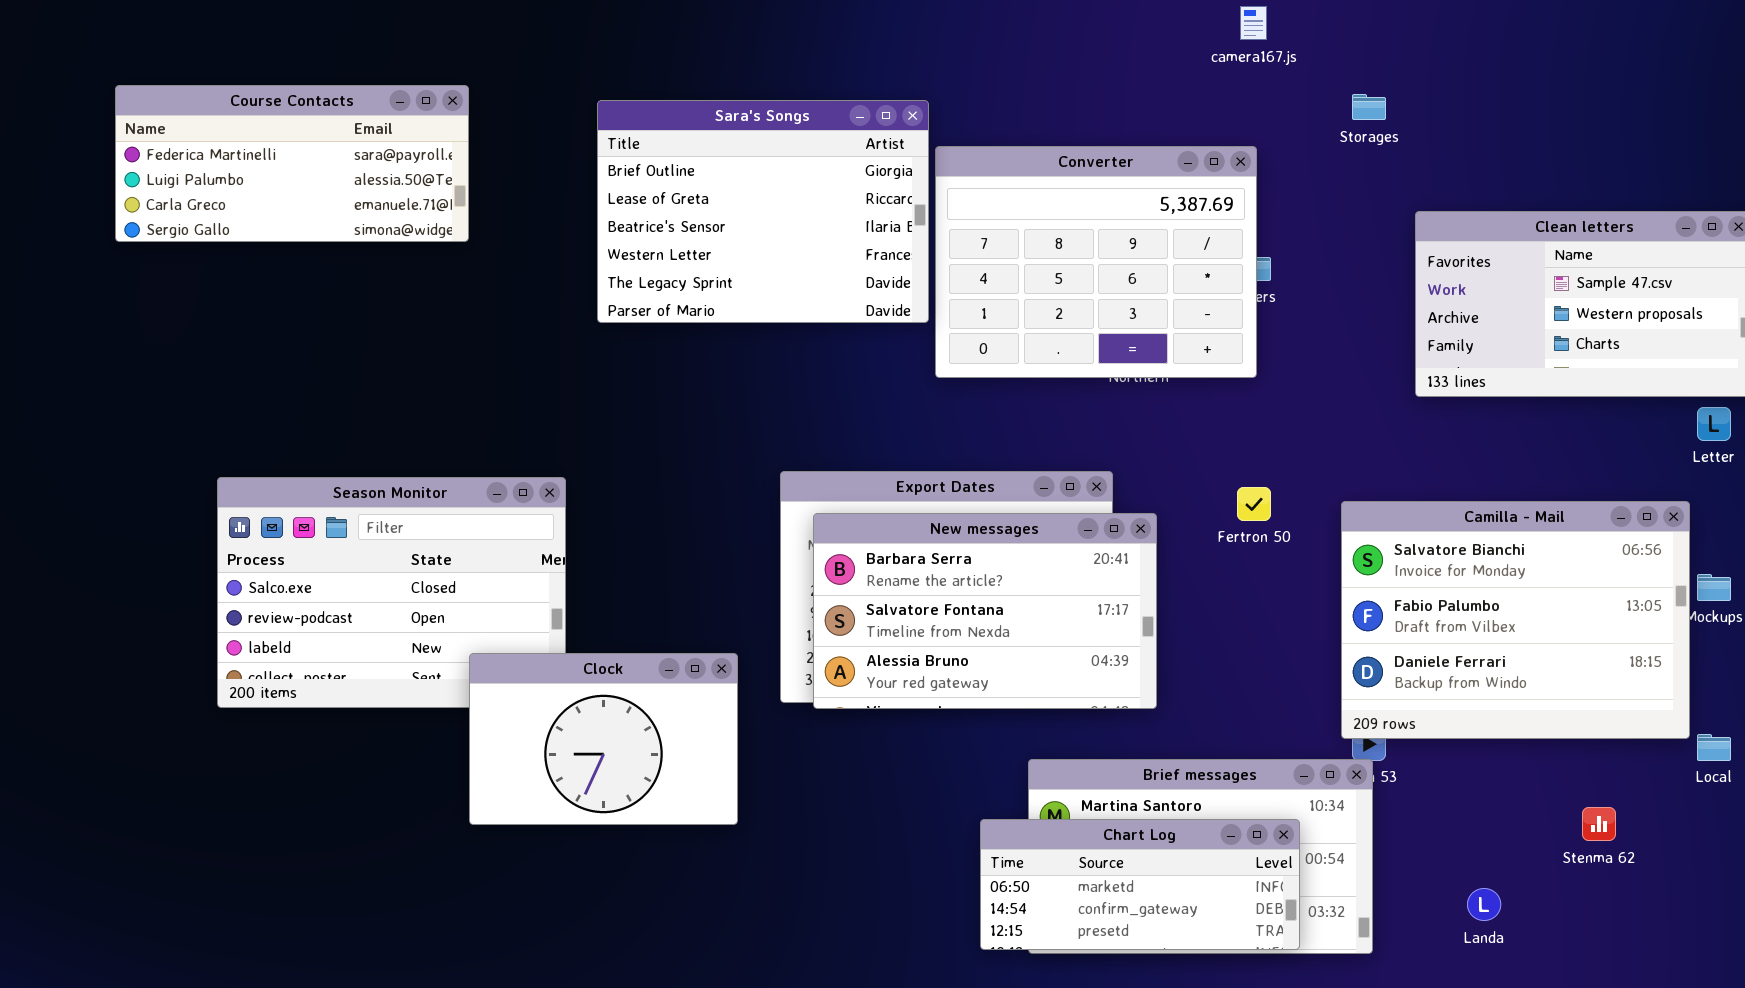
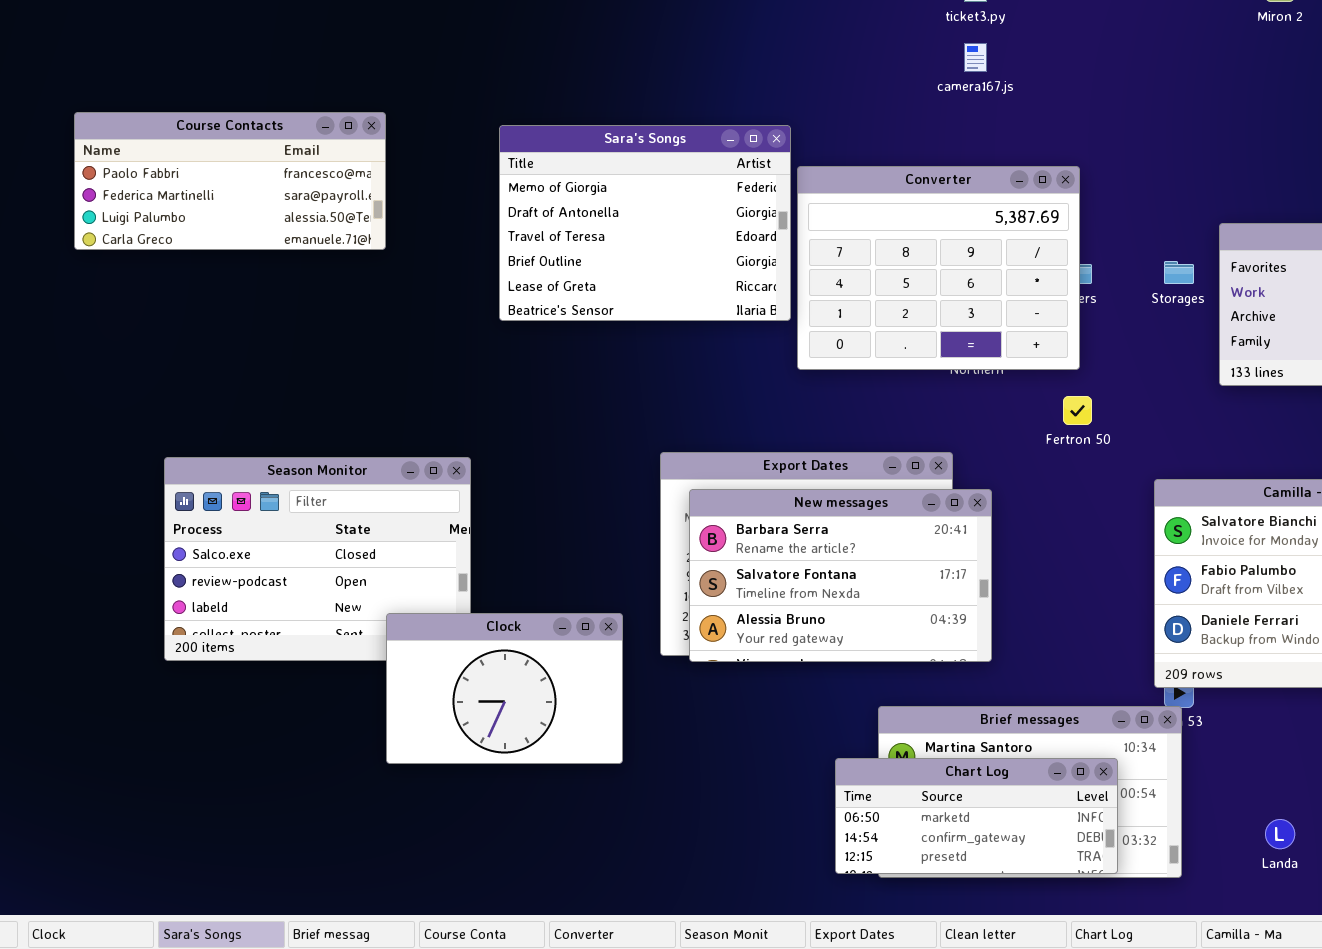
camera167.js: [1240,6,1267,40] -> [964,43,987,72], moved
Course Contacts: [115,85,469,242] -> [74,112,386,250], scrolled up 1 row
Storages: [1352,94,1386,120] -> [1164,261,1194,284], moved
Sara's Songs: [597,100,929,323] -> [499,125,791,321], scrolled up 3 rows
Fertron 50: [1237,487,1271,521] -> [1063,396,1092,425], moved

